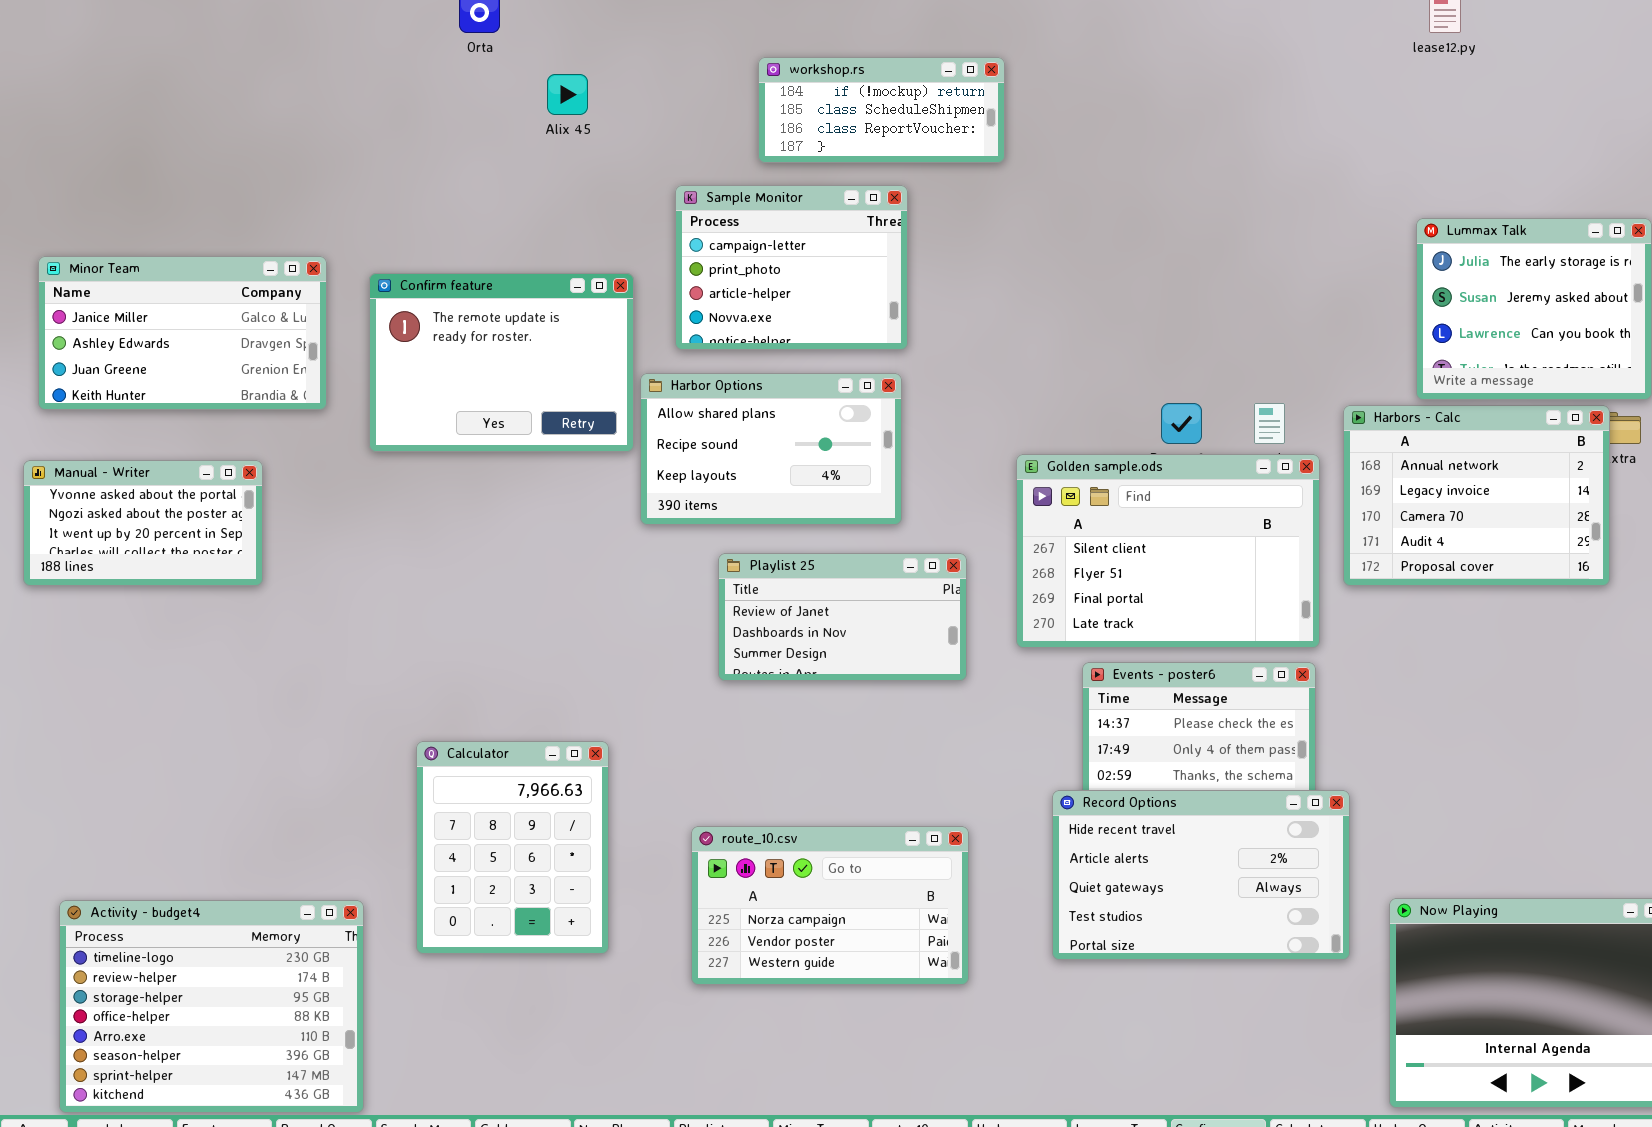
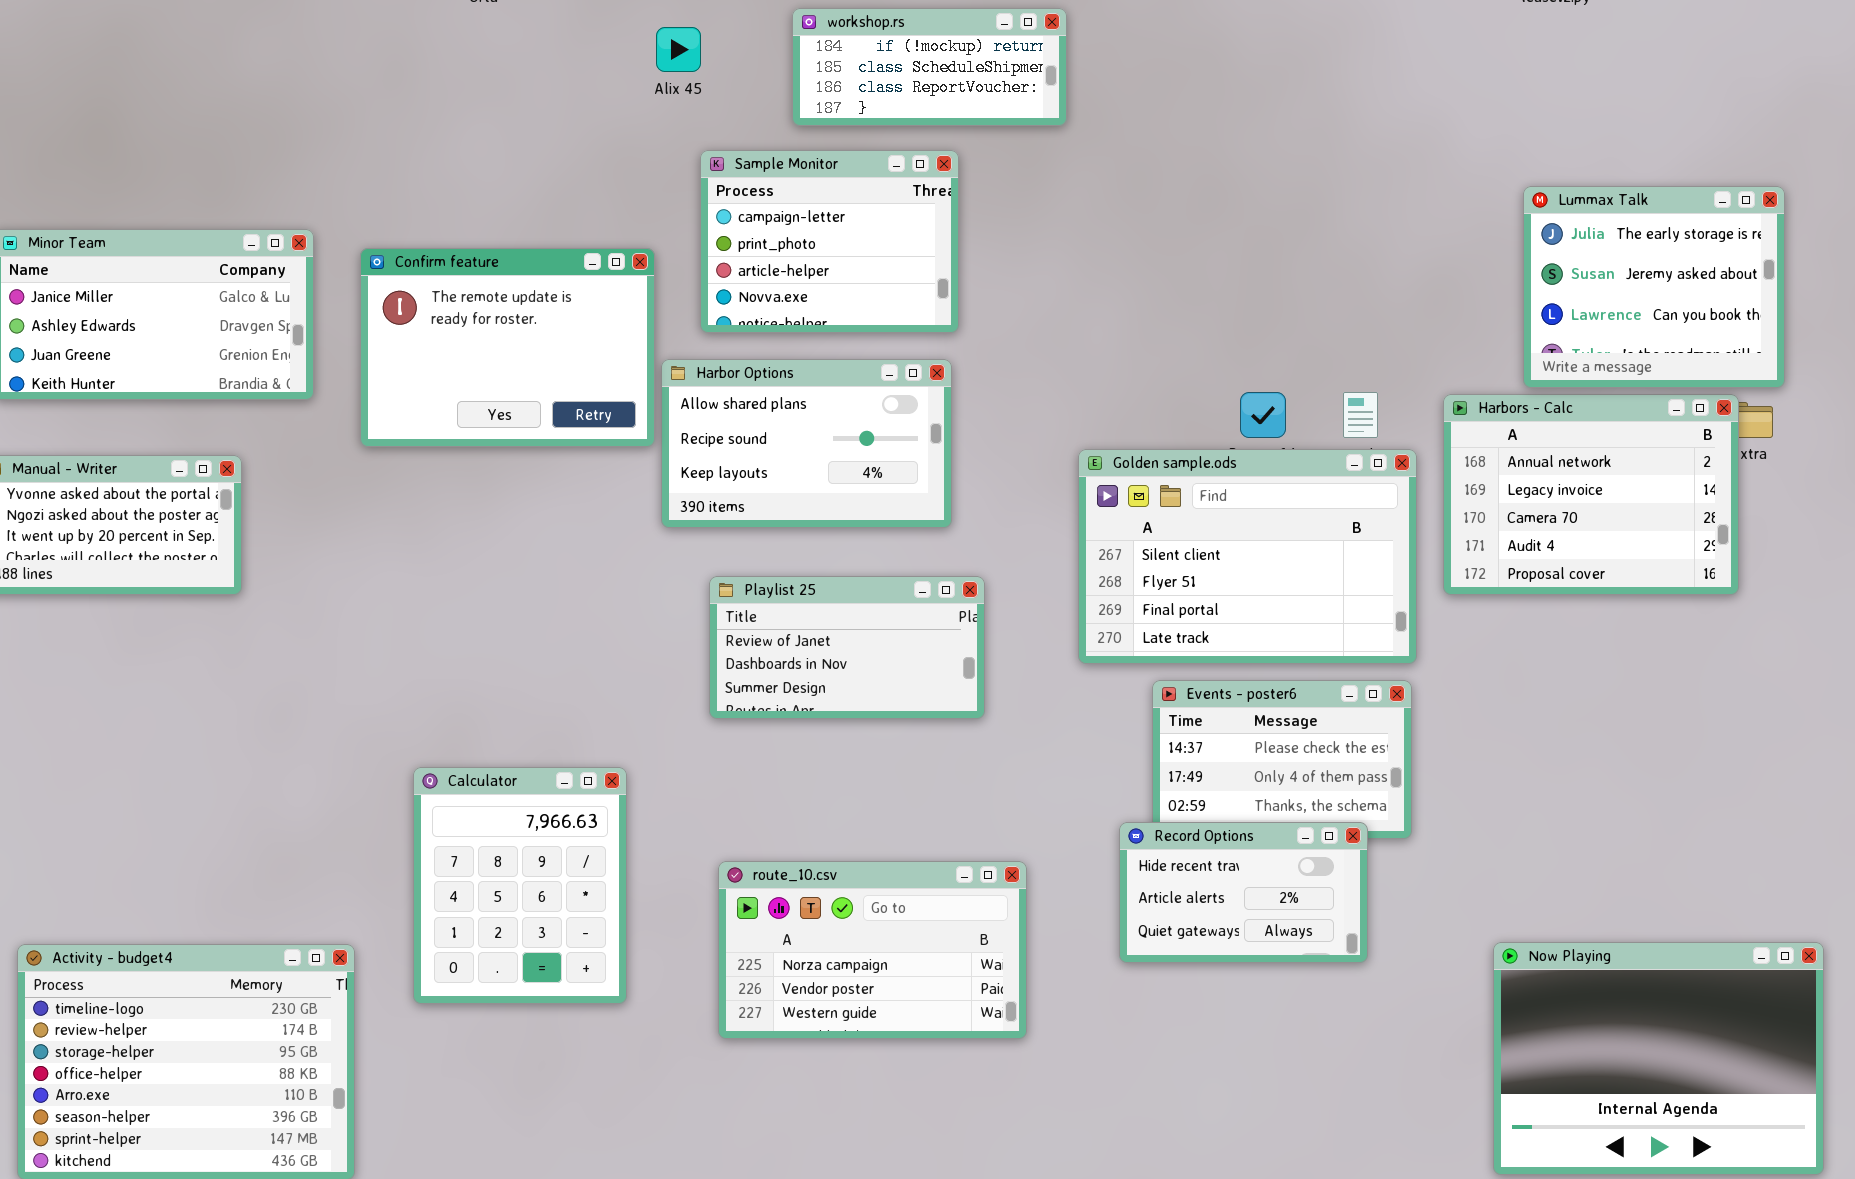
Alix 45: [547,74,588,115] -> [656,27,701,72], moved
Playlist 25: [718,553,967,681] -> [709,576,985,719], moved
Record Options: [1052,790,1350,960] -> [1119,822,1368,963], resized

